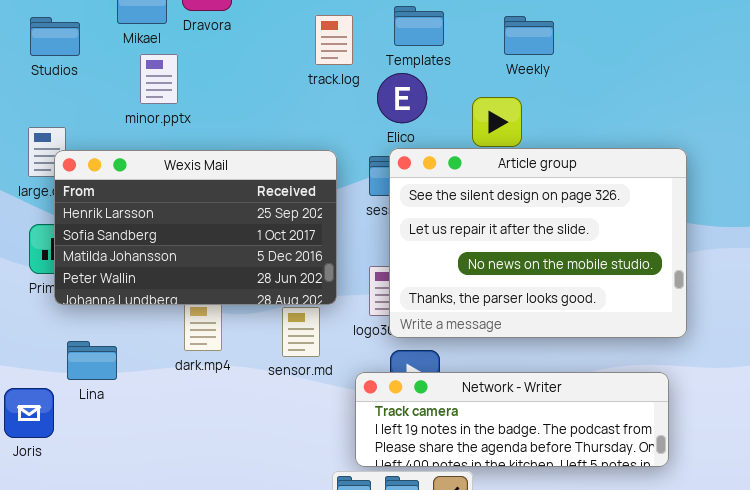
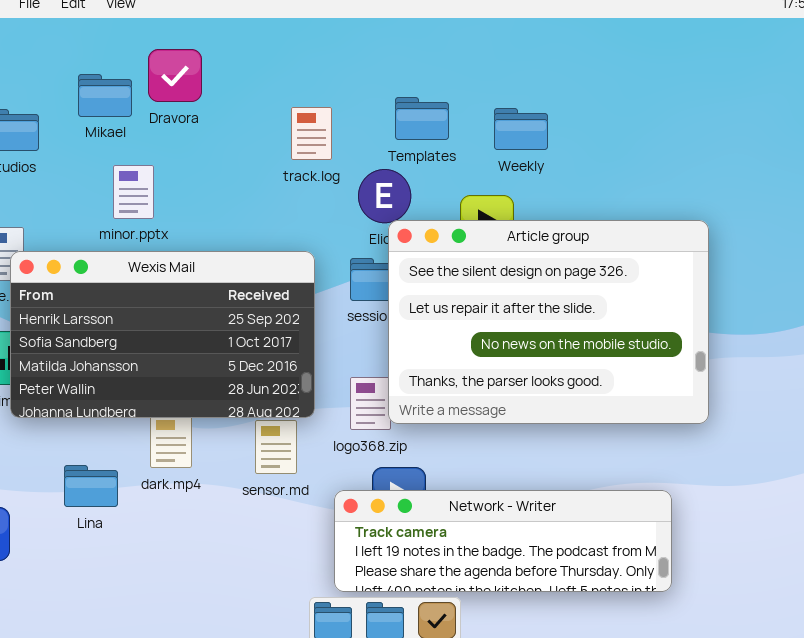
Templates: [394,6,444,46] -> [395,97,449,140], moved
minor.pptx: [140,54,178,104] -> [113,165,154,219], moved
Article group: [389,148,687,338] -> [388,220,709,424], moved
Lina: [67,341,117,380] -> [64,465,118,507], moved

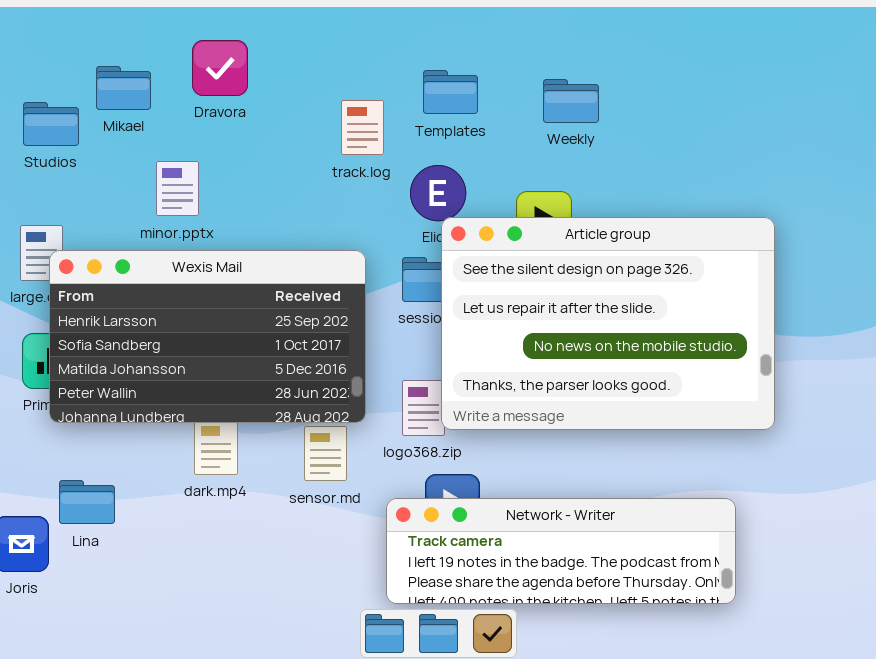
Mikael: [78,74,132,117] -> [96,66,151,110], moved
Templates: [395,97,449,140] -> [423,70,478,114], moved
Weekly: [494,108,548,150] -> [543,79,599,123], moved
Lina: [64,465,118,507] -> [59,480,115,524], moved

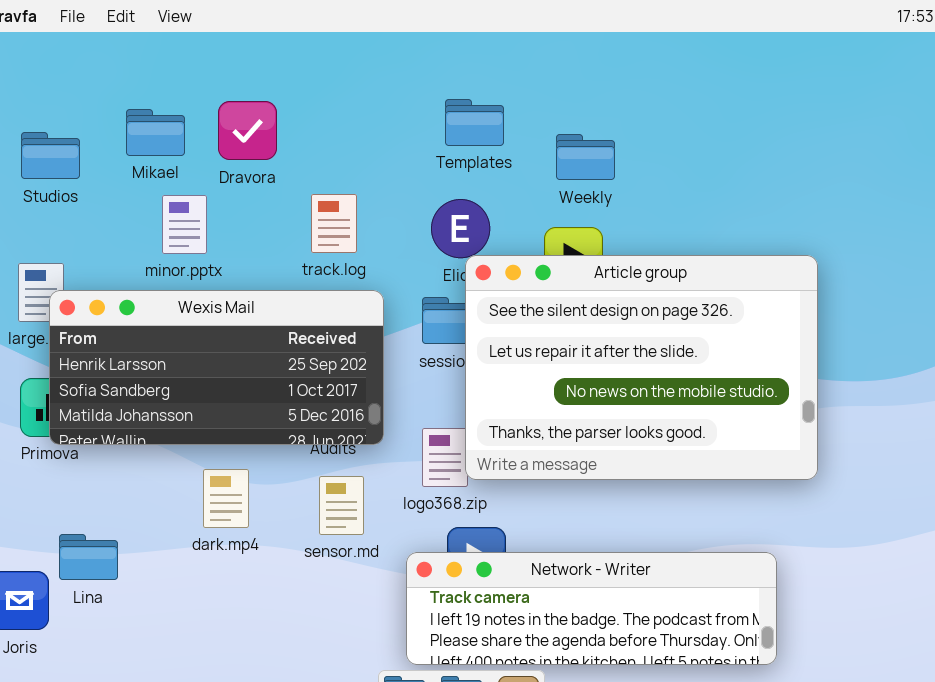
Dravora: [192,40,248,96] -> [218,101,277,160], moved
Mikael: [96,66,151,110] -> [126,109,185,156], moved
Weekly: [543,79,599,123] -> [556,134,615,180], moved
track.log: [341,100,384,155] -> [311,194,357,253], moved
Wexis Mail: [49,250,366,423] -> [49,290,384,445], resized

